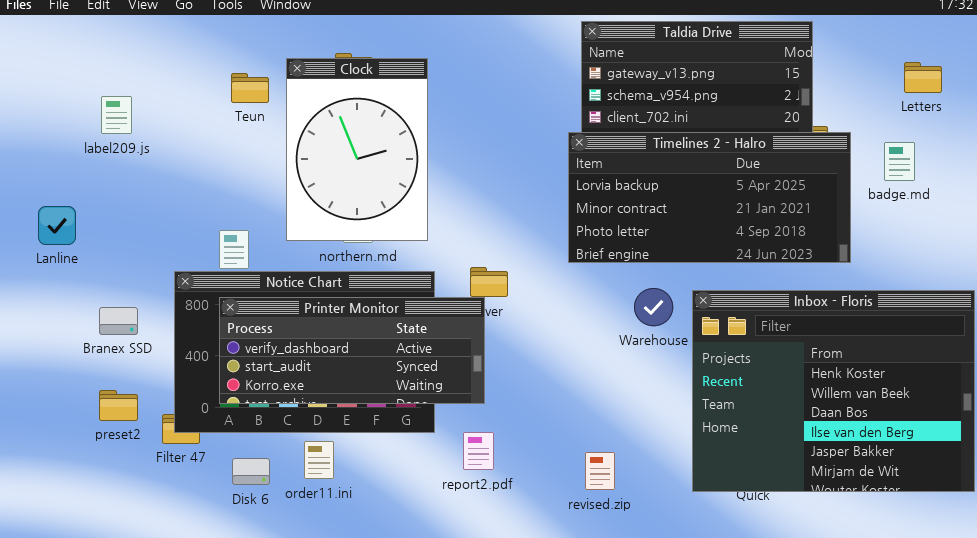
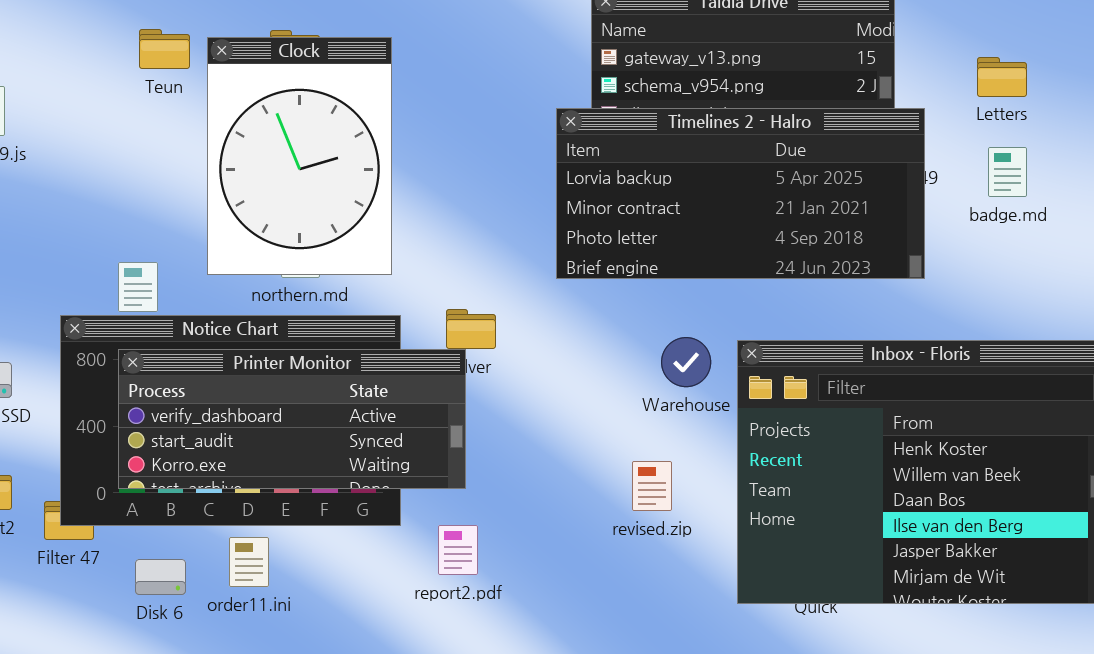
Letters: [904,62,942,93] -> [977,57,1027,97], moved
Teun: [231,73,269,103] -> [139,29,190,69], moved
Timelines 2 - Halro: [568,132,851,263] -> [556,108,925,279], moved
revised.zip: [585,452,615,490] -> [632,461,672,511], moved

